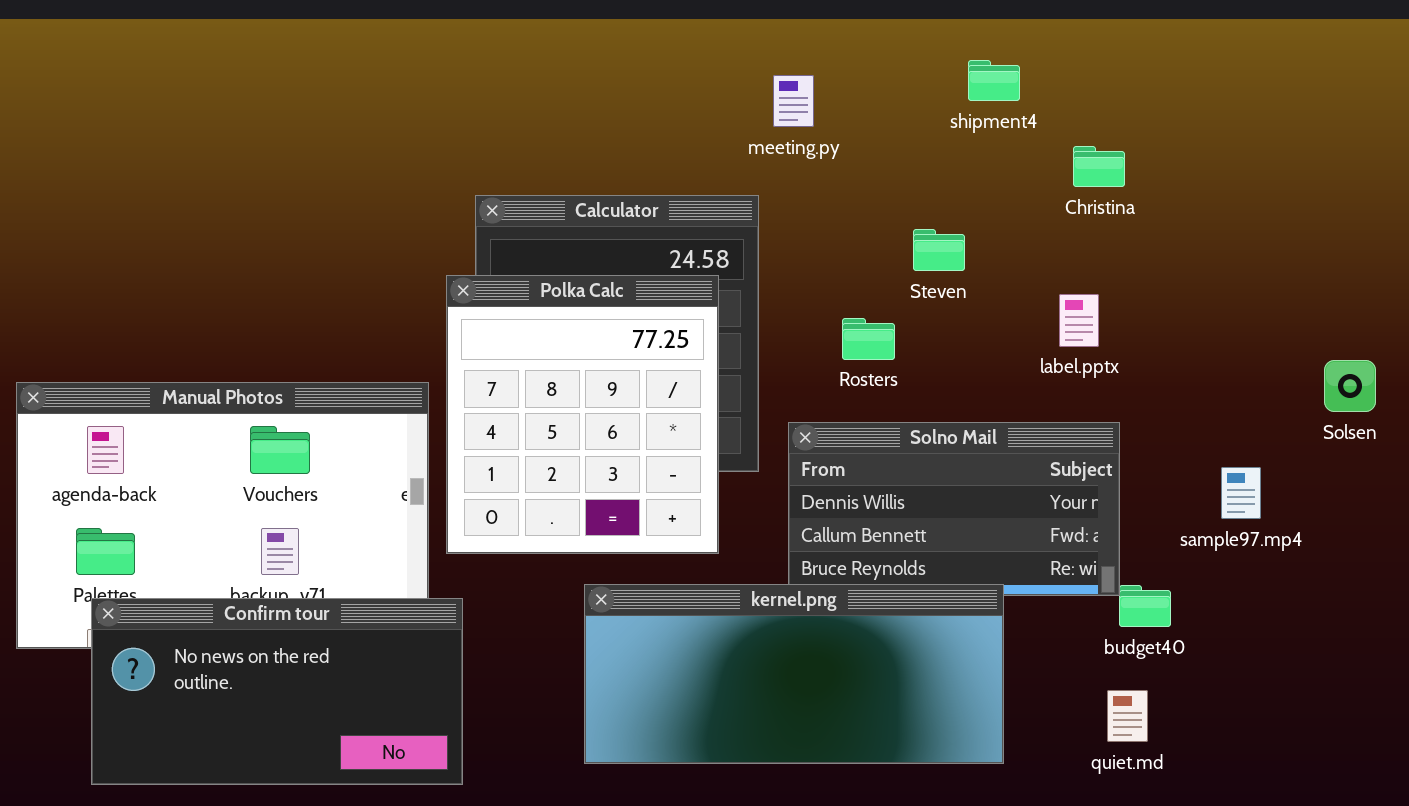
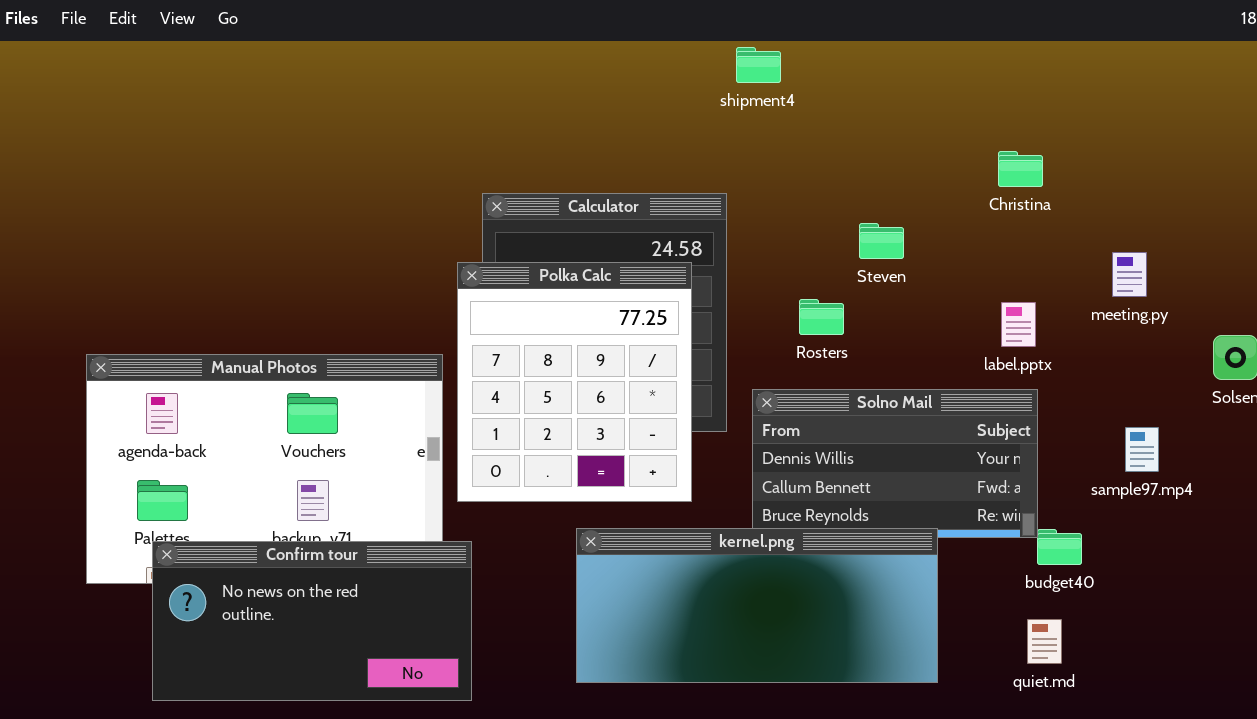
shipment4: [968,60,1020,101] -> [736,47,781,83], moved
meeting.py: [773,75,814,127] -> [1112,252,1147,297], moved
label.pptx: [1059,294,1099,347] -> [1001,302,1036,347], moved

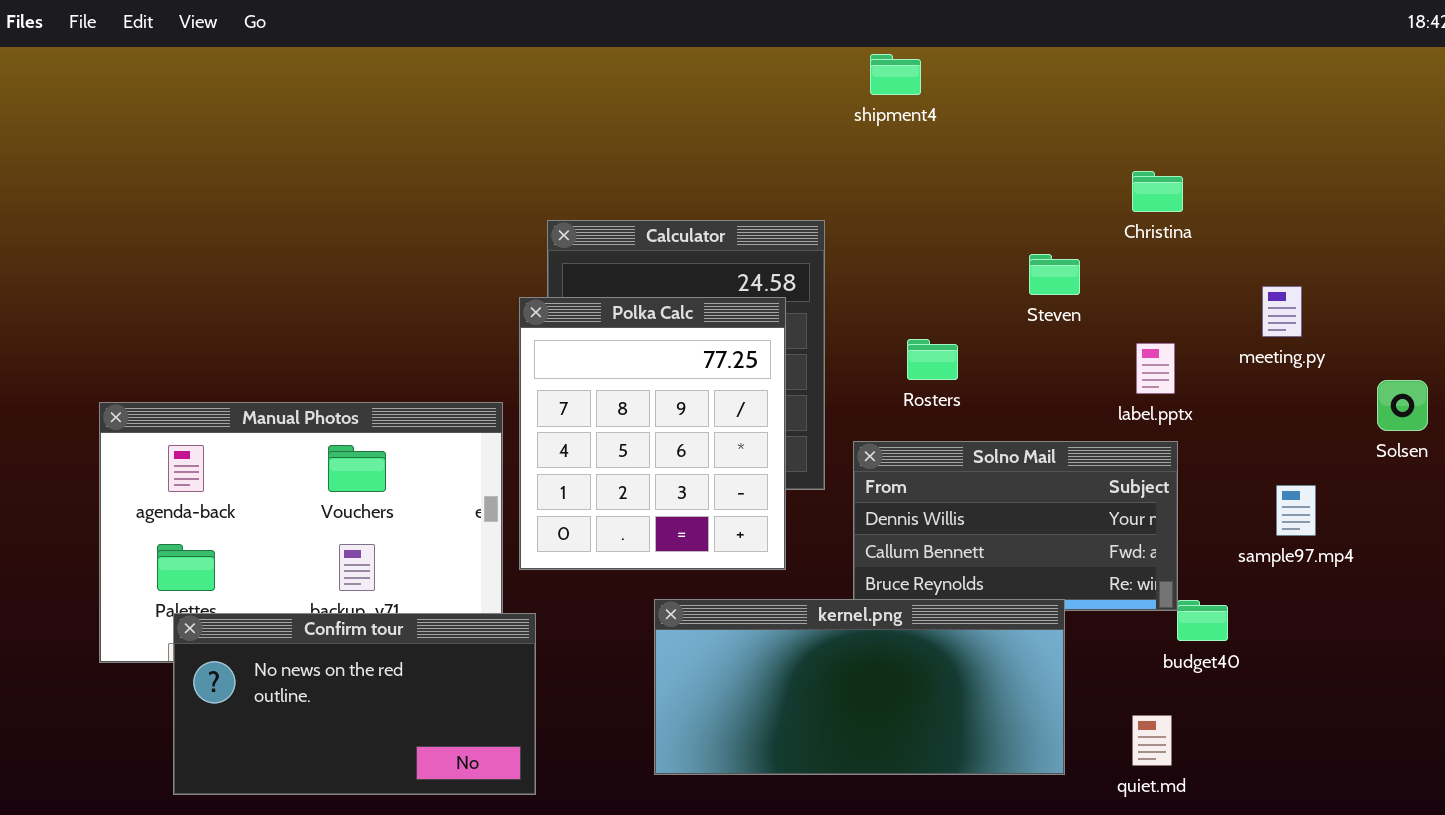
shipment4: [736,47,781,83] -> [870,54,921,95], moved
Steven: [859,223,904,259] -> [1029,254,1080,295], moved
quiet.md: [1027,619,1062,664] -> [1132,715,1172,766], moved

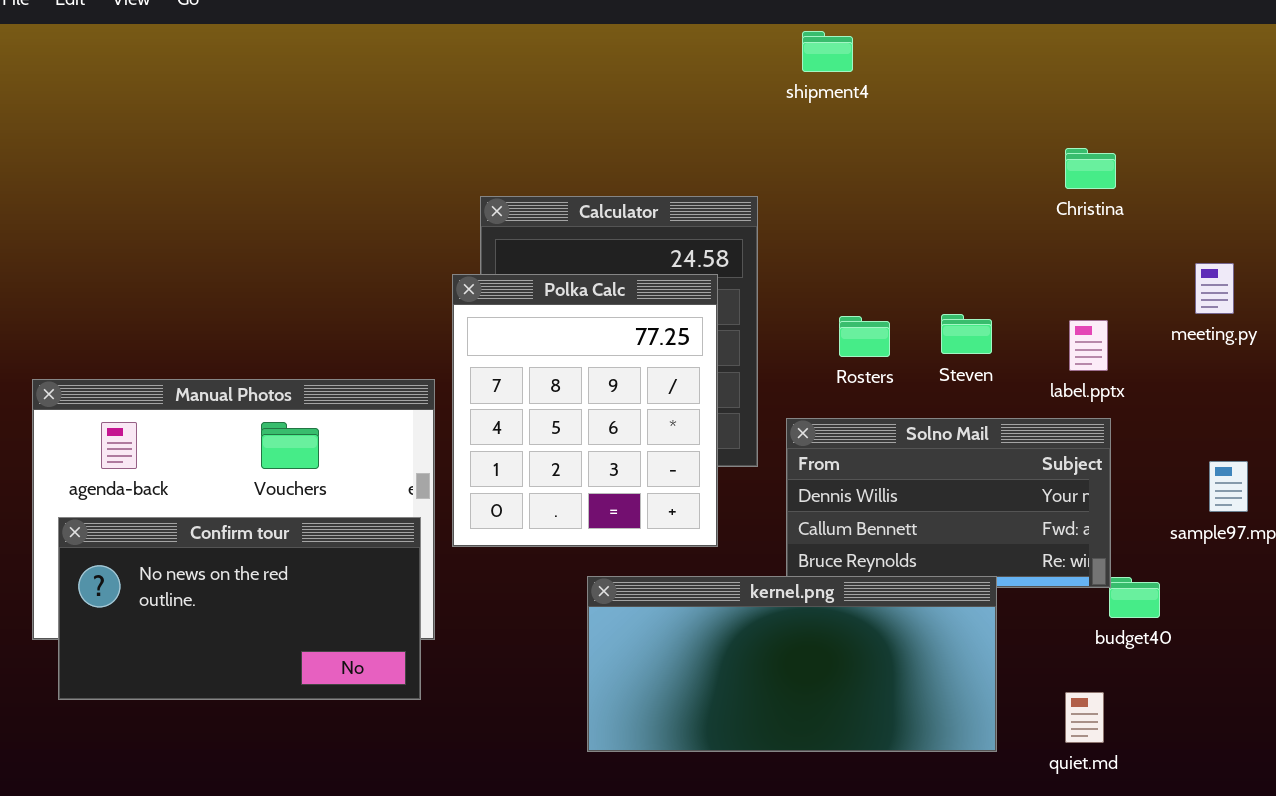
Steven: [1029,254,1080,295] -> [941,314,992,354], moved
Confirm tour: [173,613,536,795] -> [58,517,421,700], moved

